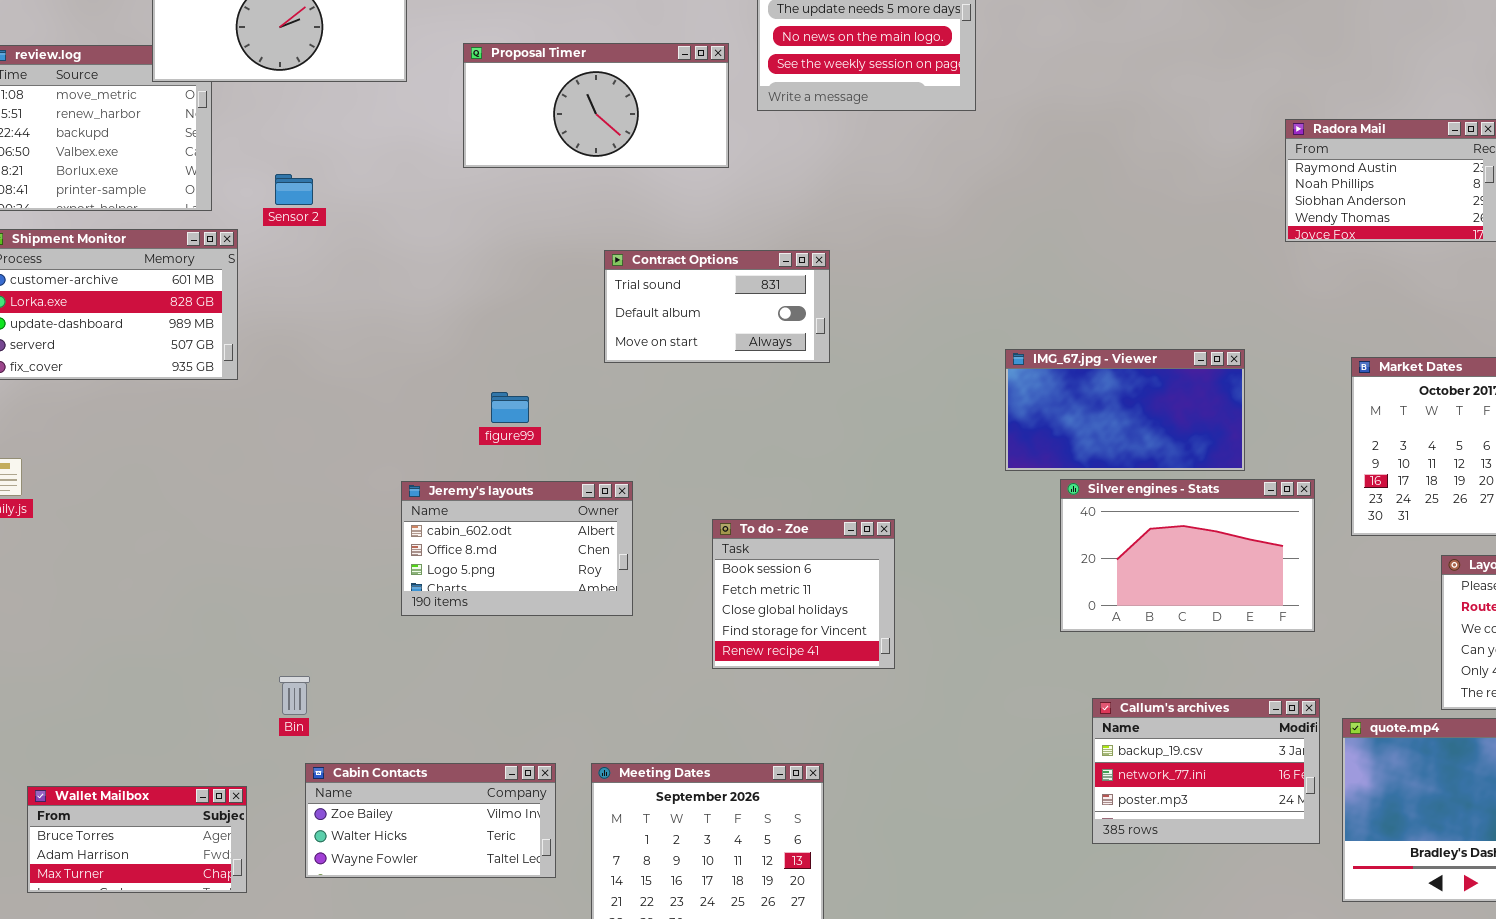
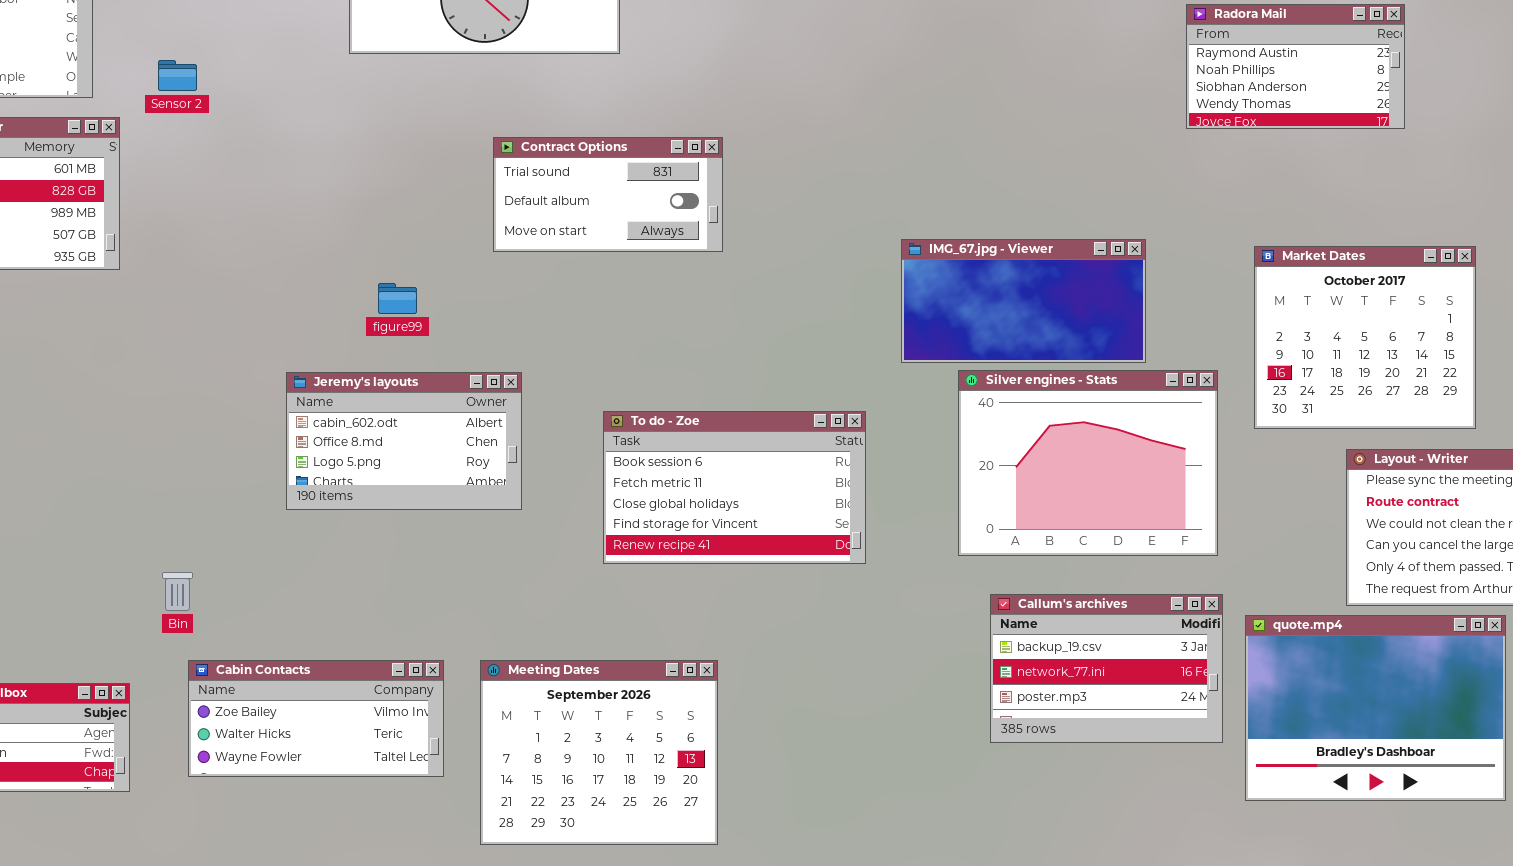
Silver engines - Stats: [1060,479,1315,632] -> [958,370,1218,556], resized
To do - Zoe: [712,519,895,669] -> [603,411,866,564], resized

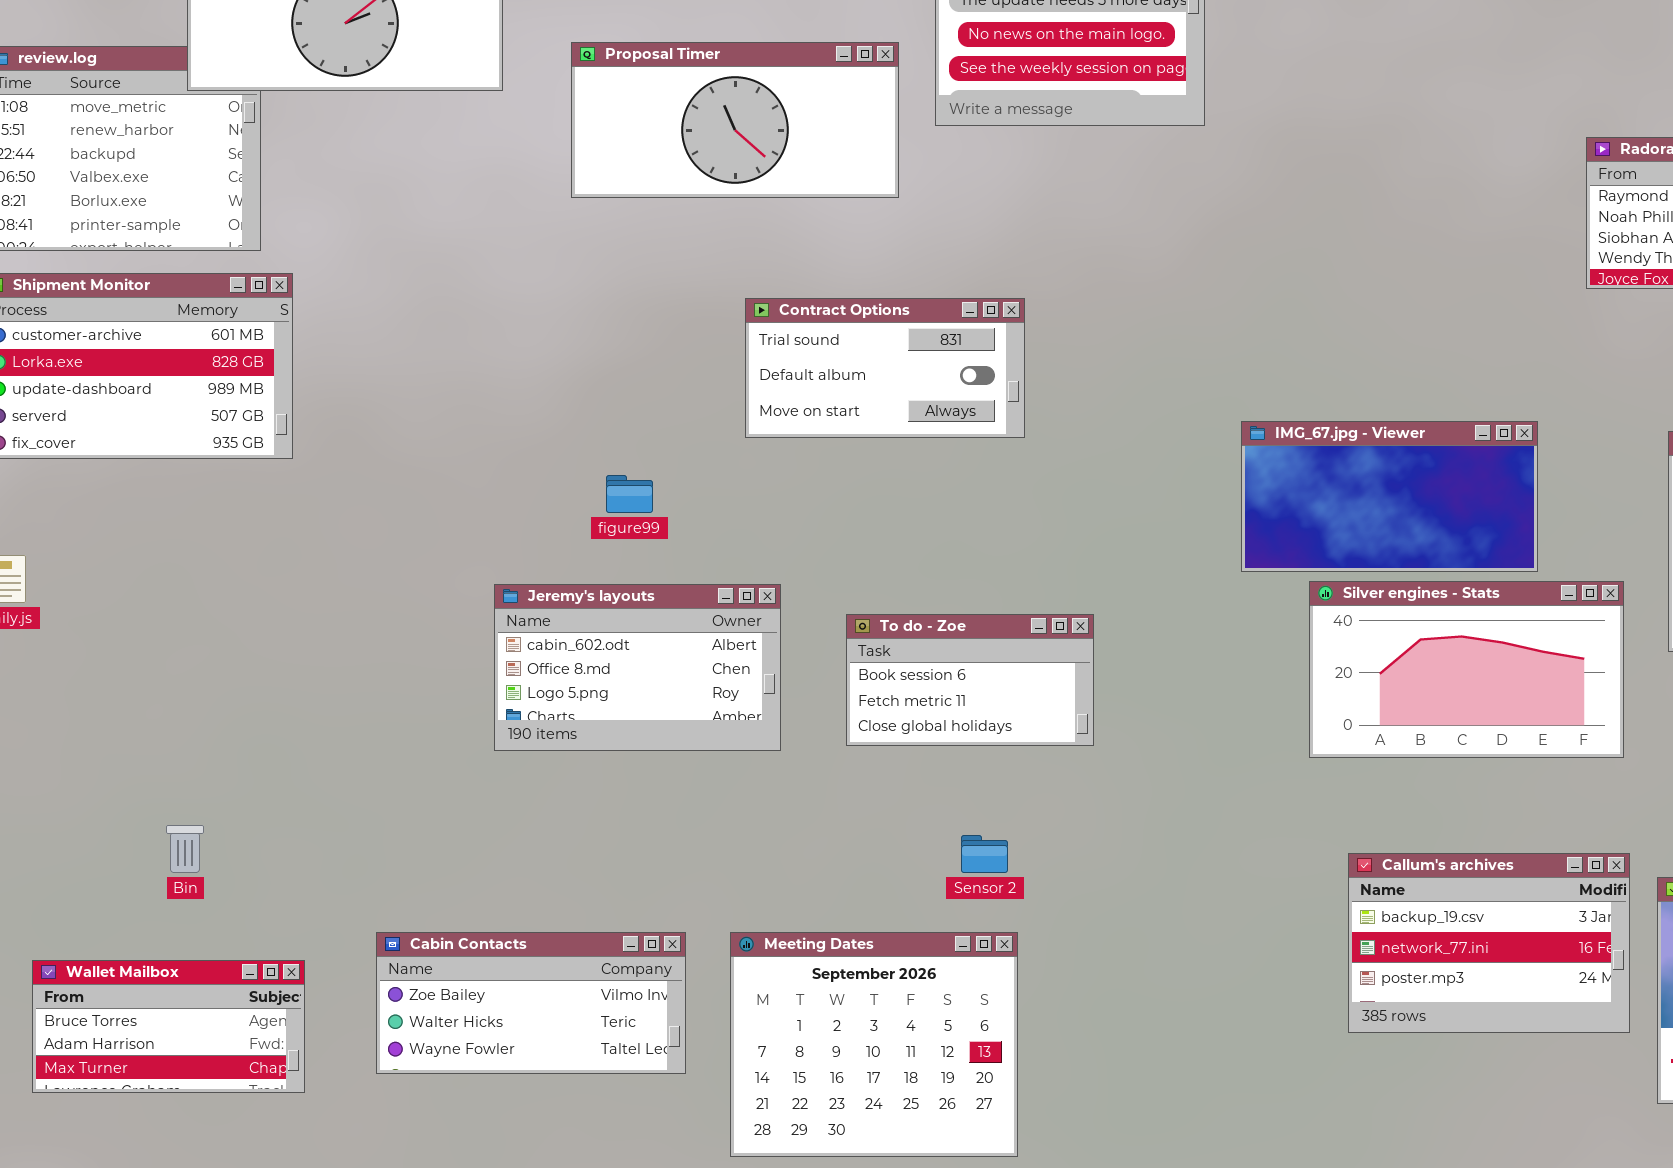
Sensor 2: [158,60,197,91] -> [961,835,1008,873], moved
Silver engines - Stats: [958,370,1218,556] -> [1309,581,1624,758], resized
To do - Zoe: [603,411,866,564] -> [846,614,1094,746], moved, resized
Bin: [162,572,193,611] -> [166,825,204,873], moved

